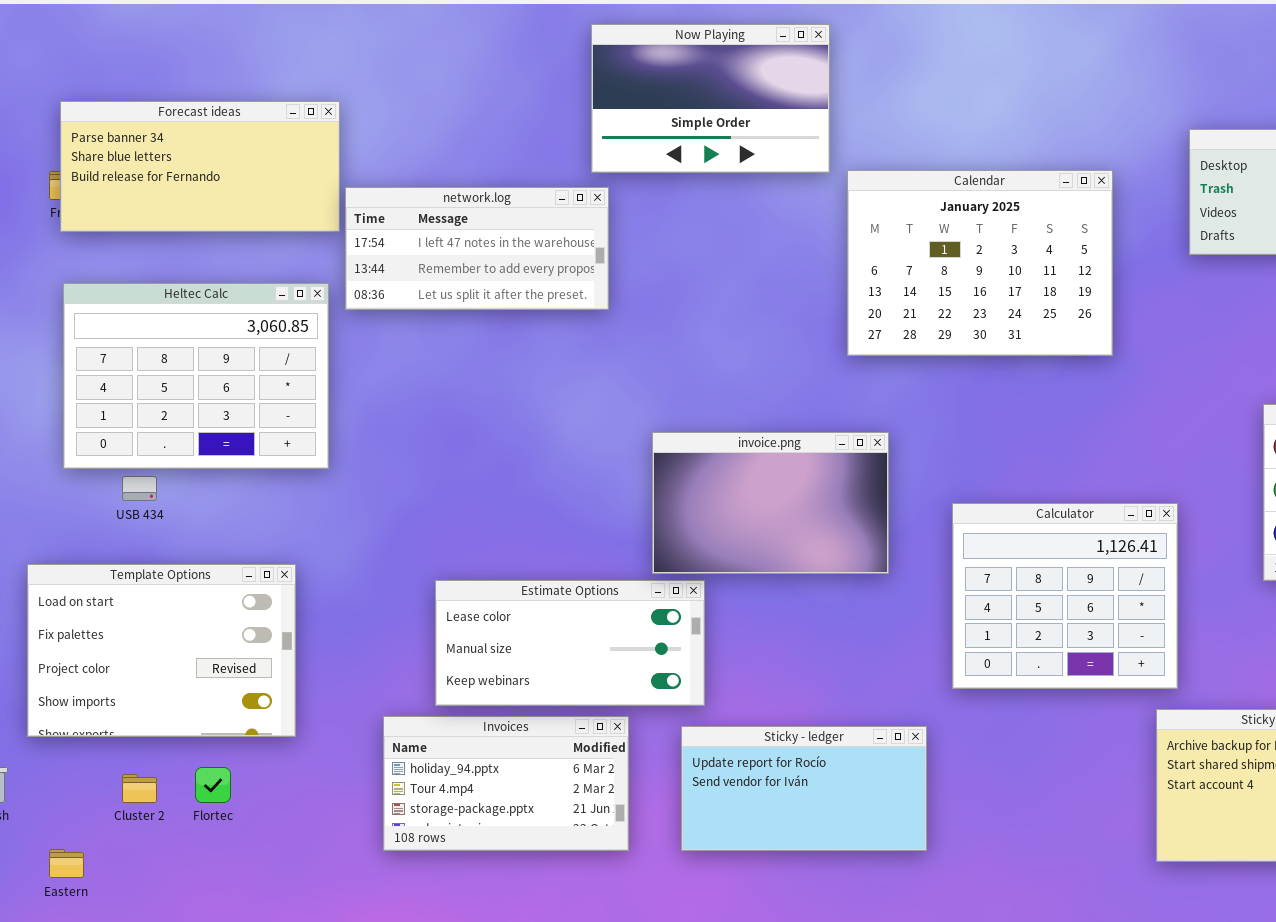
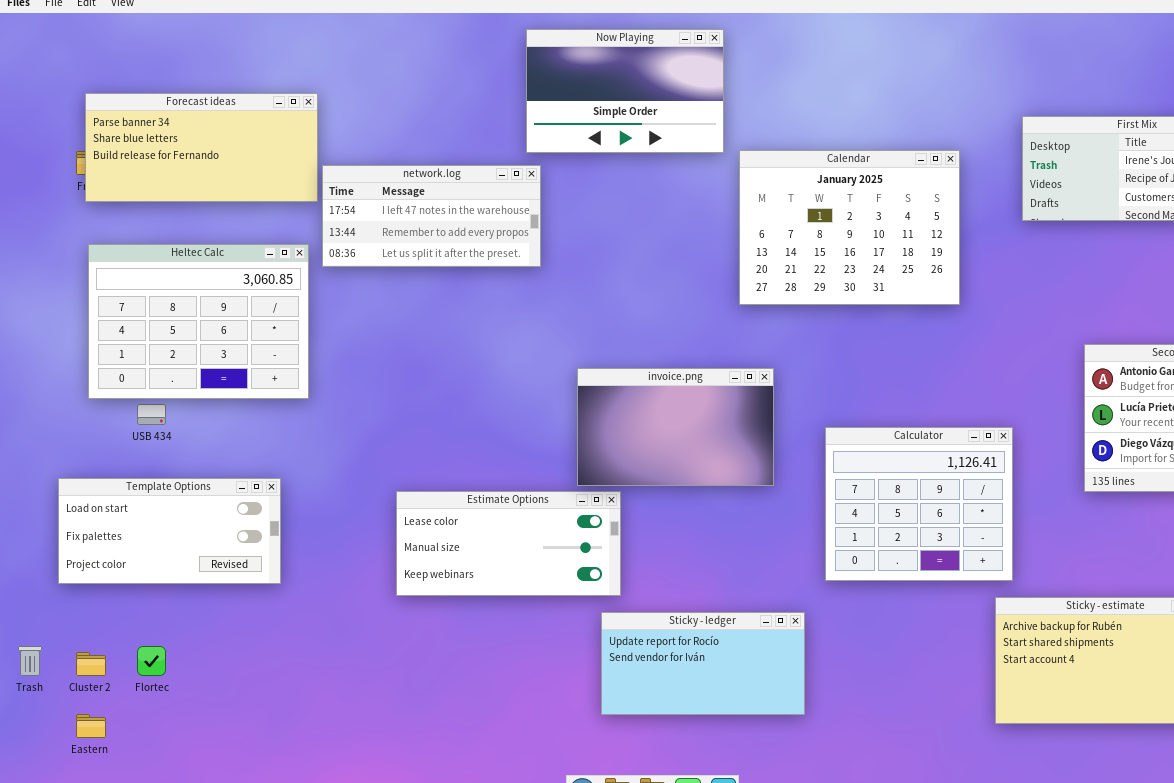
Template Options: [27,564,296,737] -> [58,478,281,584], resized
Invoices: [383,716,629,851] -> none, closed
Flortec: [195,767,231,803] -> [137,646,166,676], moved
Cluster 2: [122,774,157,803] -> [76,652,106,676], moved

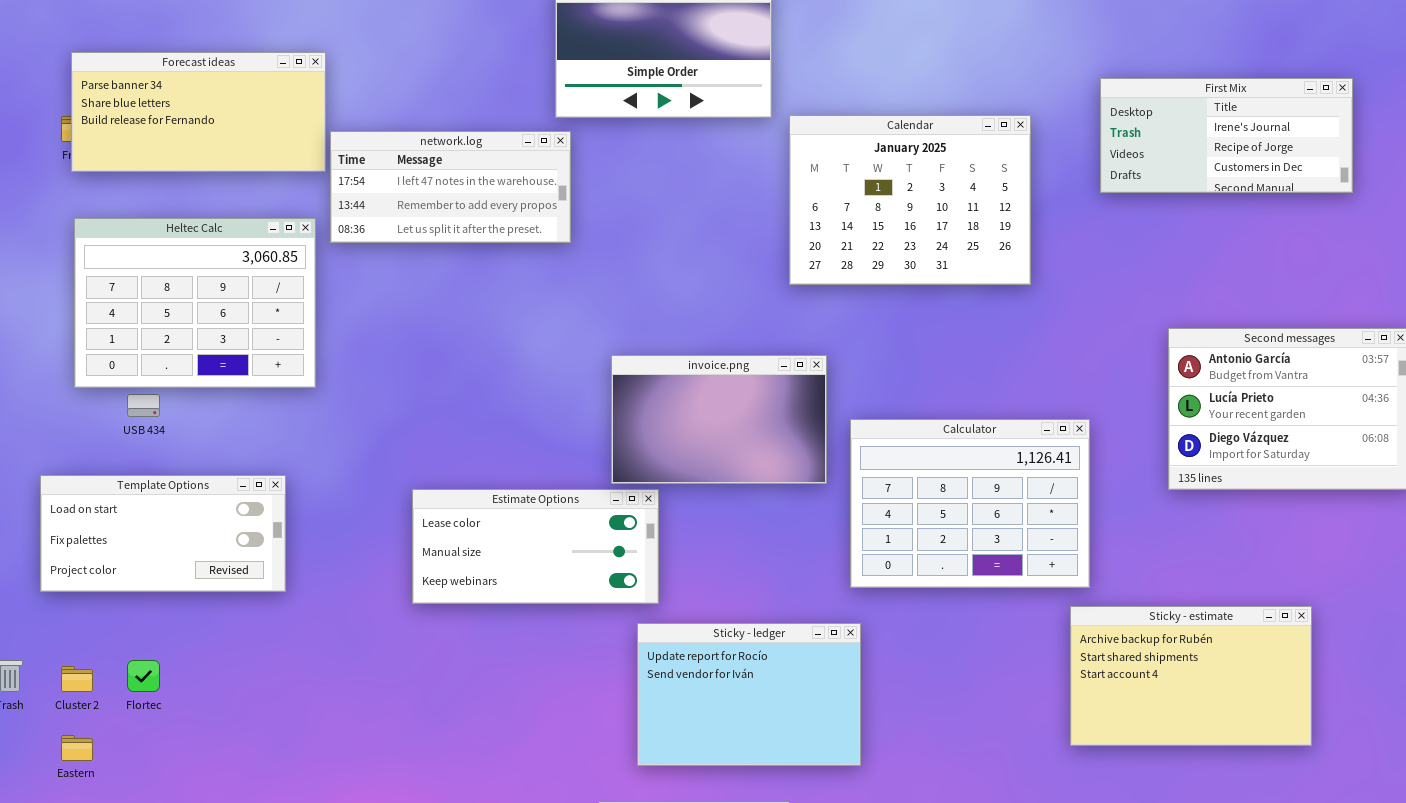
Calculator: [825,427,1013,581] -> [850,419,1090,588], resized
Sticky - ledger: [601,612,805,715] -> [637,623,861,766], resized

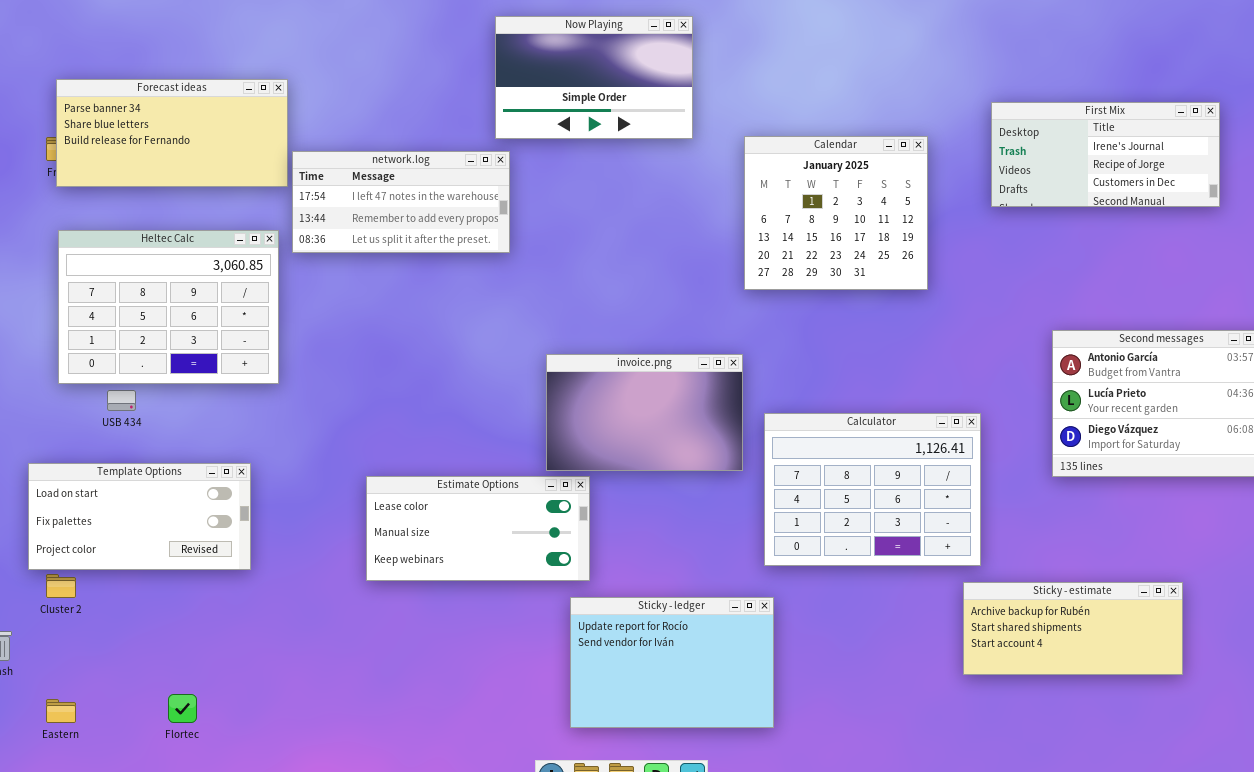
Calendar: [789,115,1031,285] -> [744,136,928,290], resized
Sticky - estimate: [1070,606,1312,746] -> [963,582,1183,675], resized
Flortec: [127,660,160,692] -> [168,694,197,723], moved
Cluster 2: [61,666,93,692] -> [46,574,76,598], moved

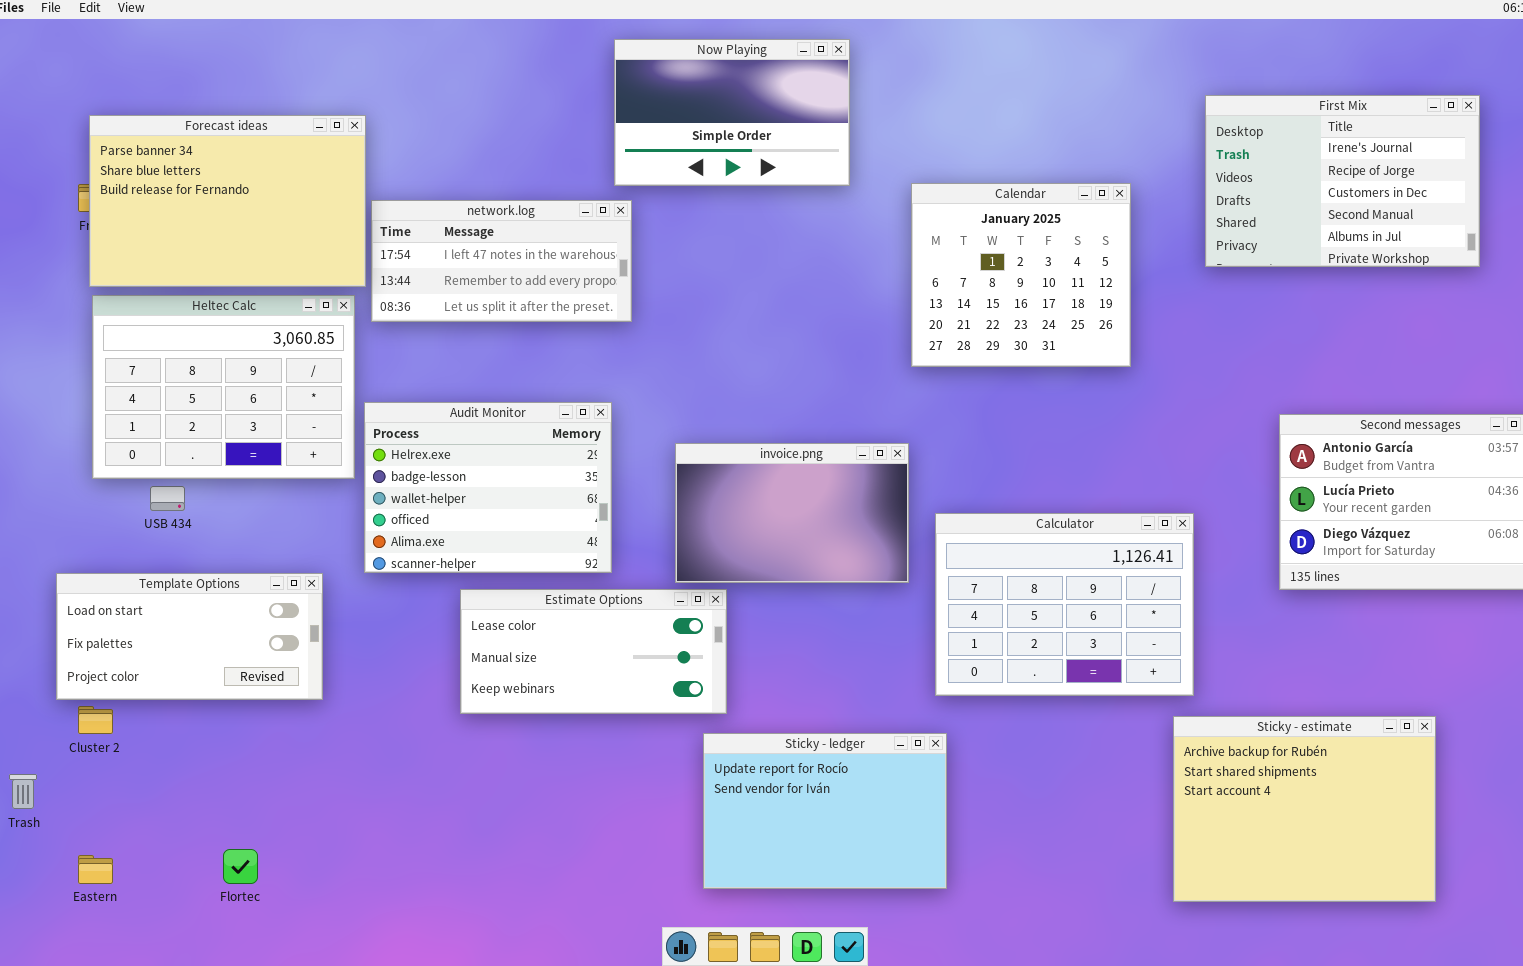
Forecast ideas: [56,79,288,187] -> [89,115,366,287], resized
First Mix: [991,102,1220,207] -> [1205,95,1480,267], resized
Audit Monitor: none -> [364,402,612,573], opened
Sticky - estimate: [963,582,1183,675] -> [1173,716,1436,902], resized

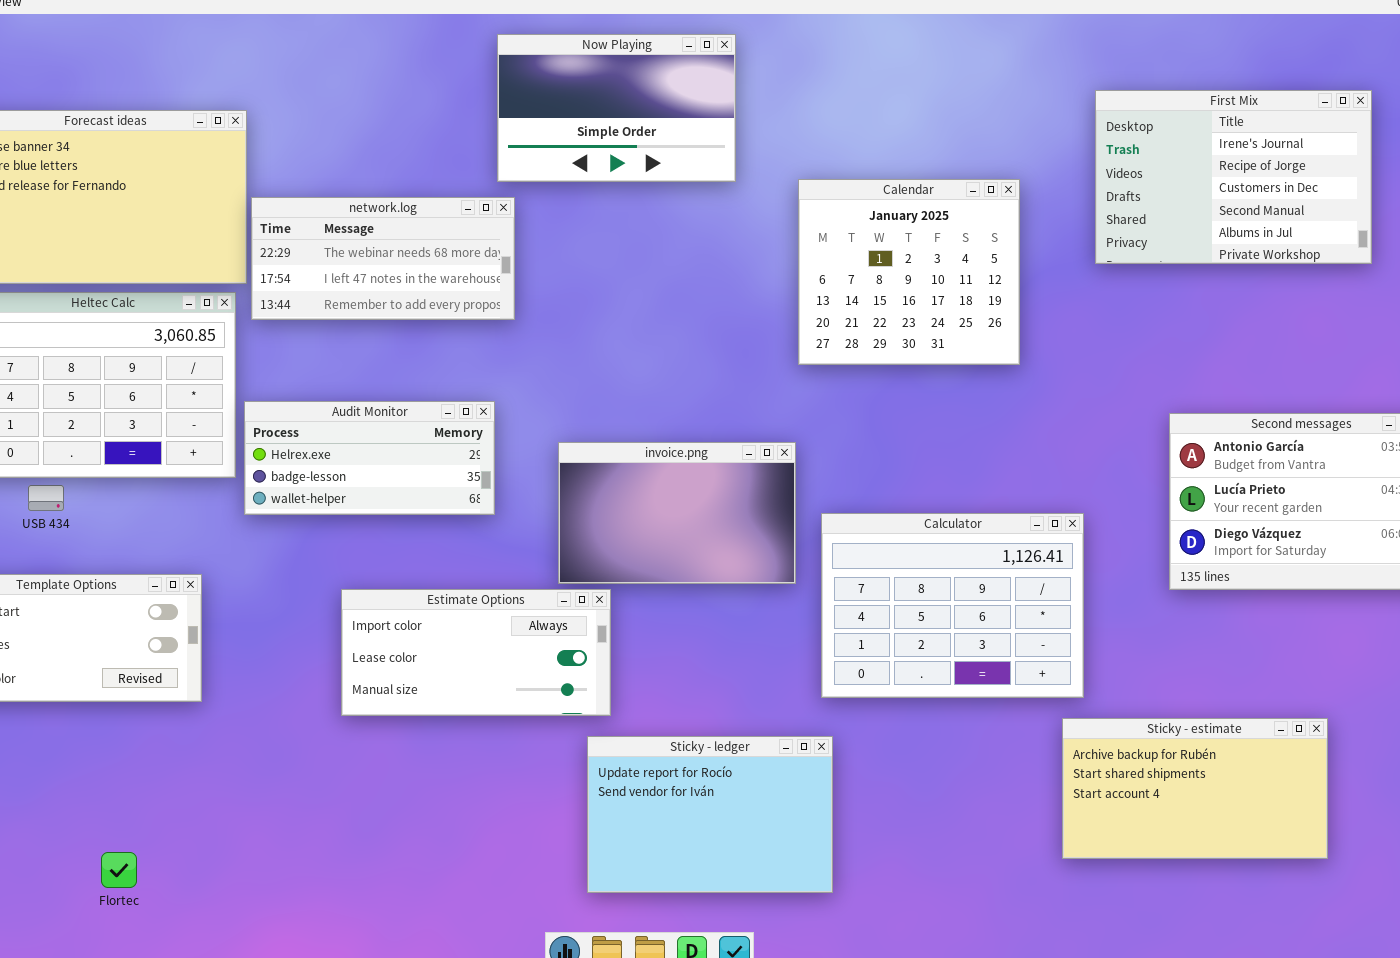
network.log: [371,200,632,322] -> [251,197,515,320], scrolled up 1 row
Audit Monitor: [364,402,612,573] -> [244,401,495,515], resized
Estimate Options: [460,589,727,714] -> [341,589,611,716], scrolled up 1 row
Sticky - estimate: [1173,716,1436,902] -> [1062,718,1328,859], resized

